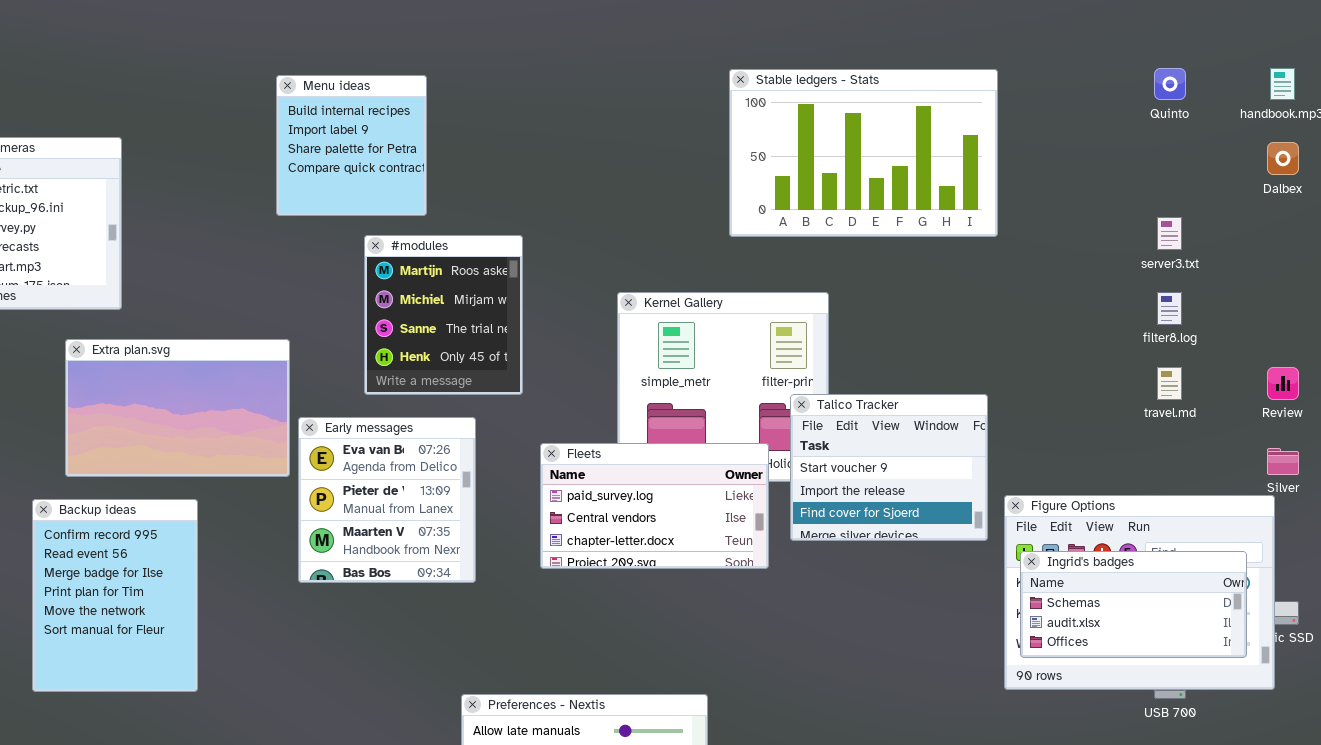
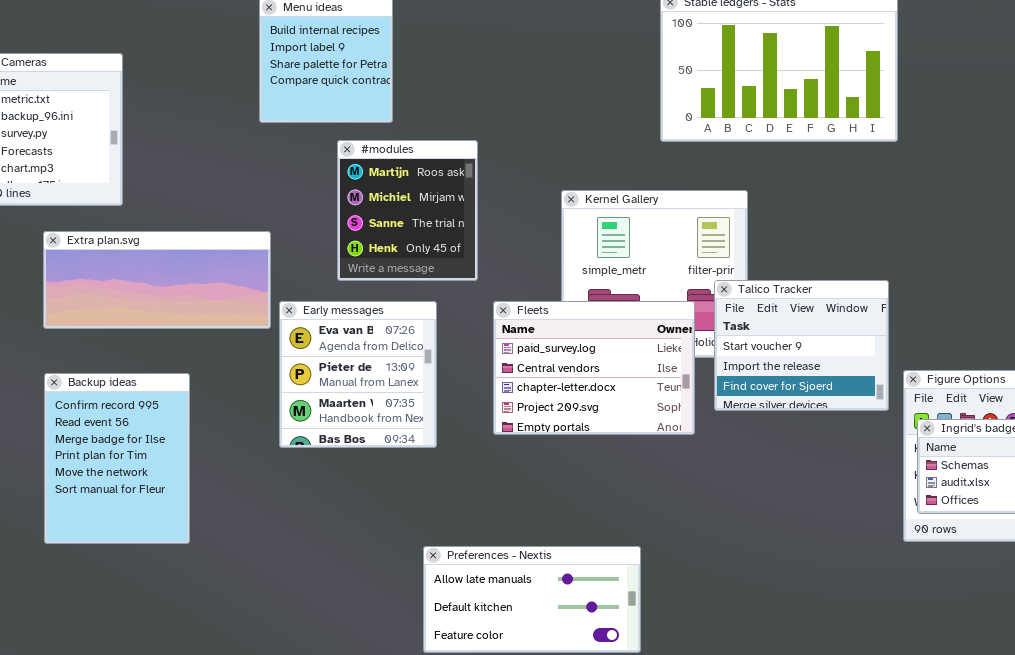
Extra plan.svg: [65,339,290,477] -> [43,231,271,329], resized
Fleets: [540,443,769,569] -> [493,301,695,435], resized

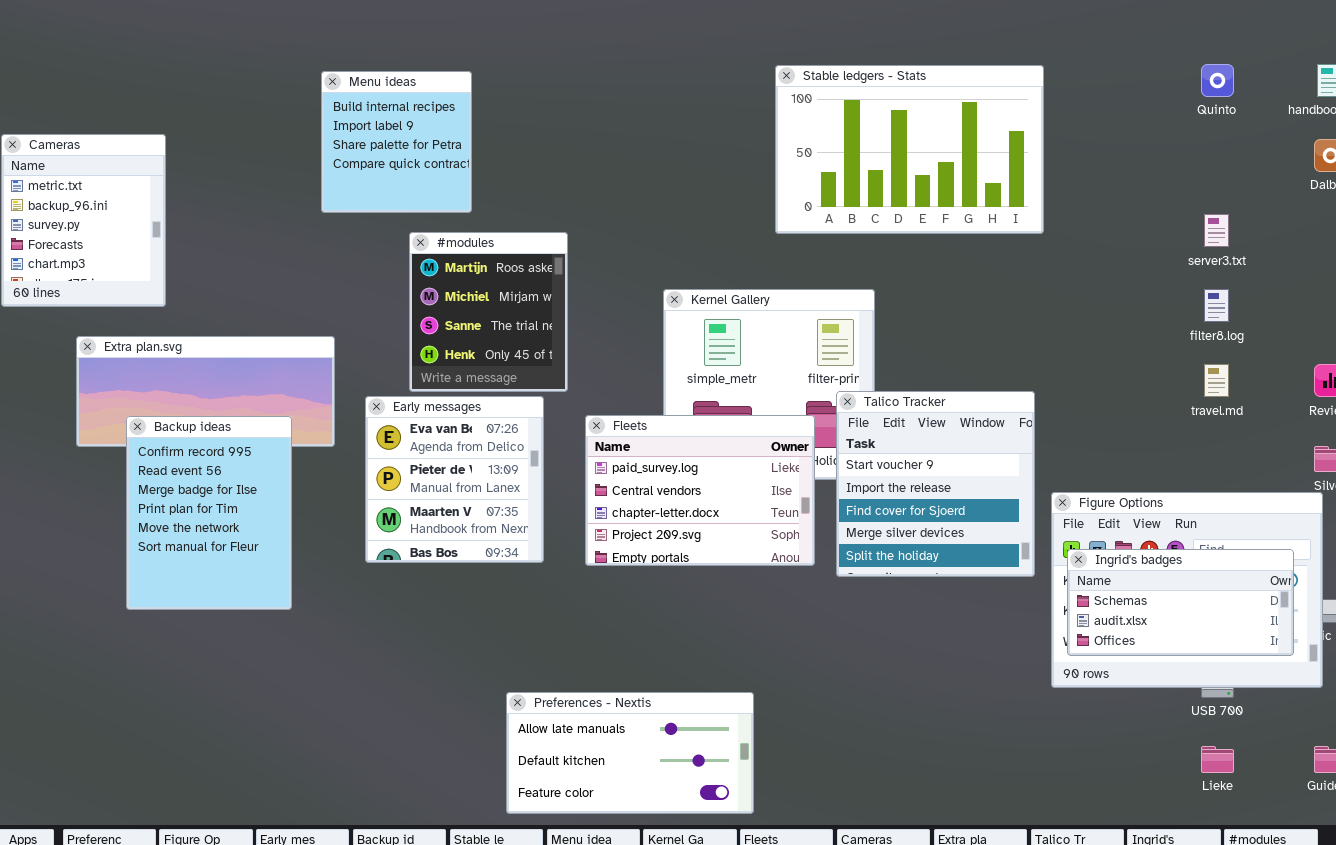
Talico Tracker: [714,280,889,411] -> [836,391,1035,577], resized
Early messages: [279,301,437,448] -> [365,396,544,563], moved
Backup ideas: [44,373,190,544] -> [126,416,292,610], moved

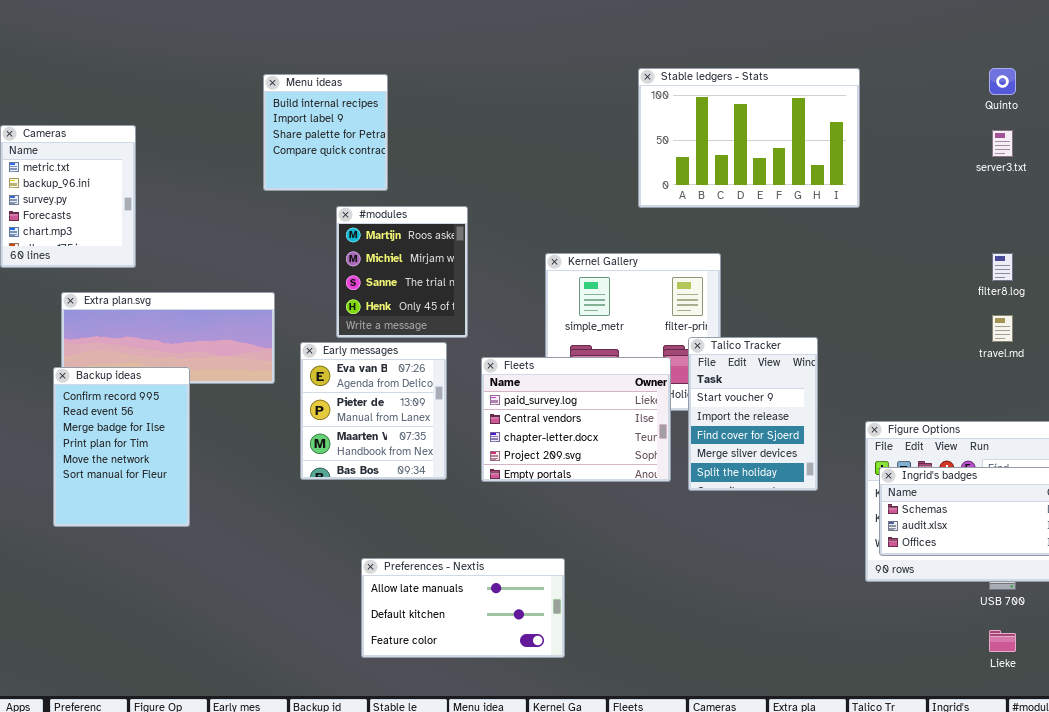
server3.txt: [1204,214,1229,247] -> [992,130,1013,157], moved
Talico Tracker: [836,391,1035,577] -> [688,337,818,491], resized
Backup ideas: [126,416,292,610] -> [53,367,190,527], moved
Preferences - Nextis: [506,692,754,814] -> [361,558,565,658], moved

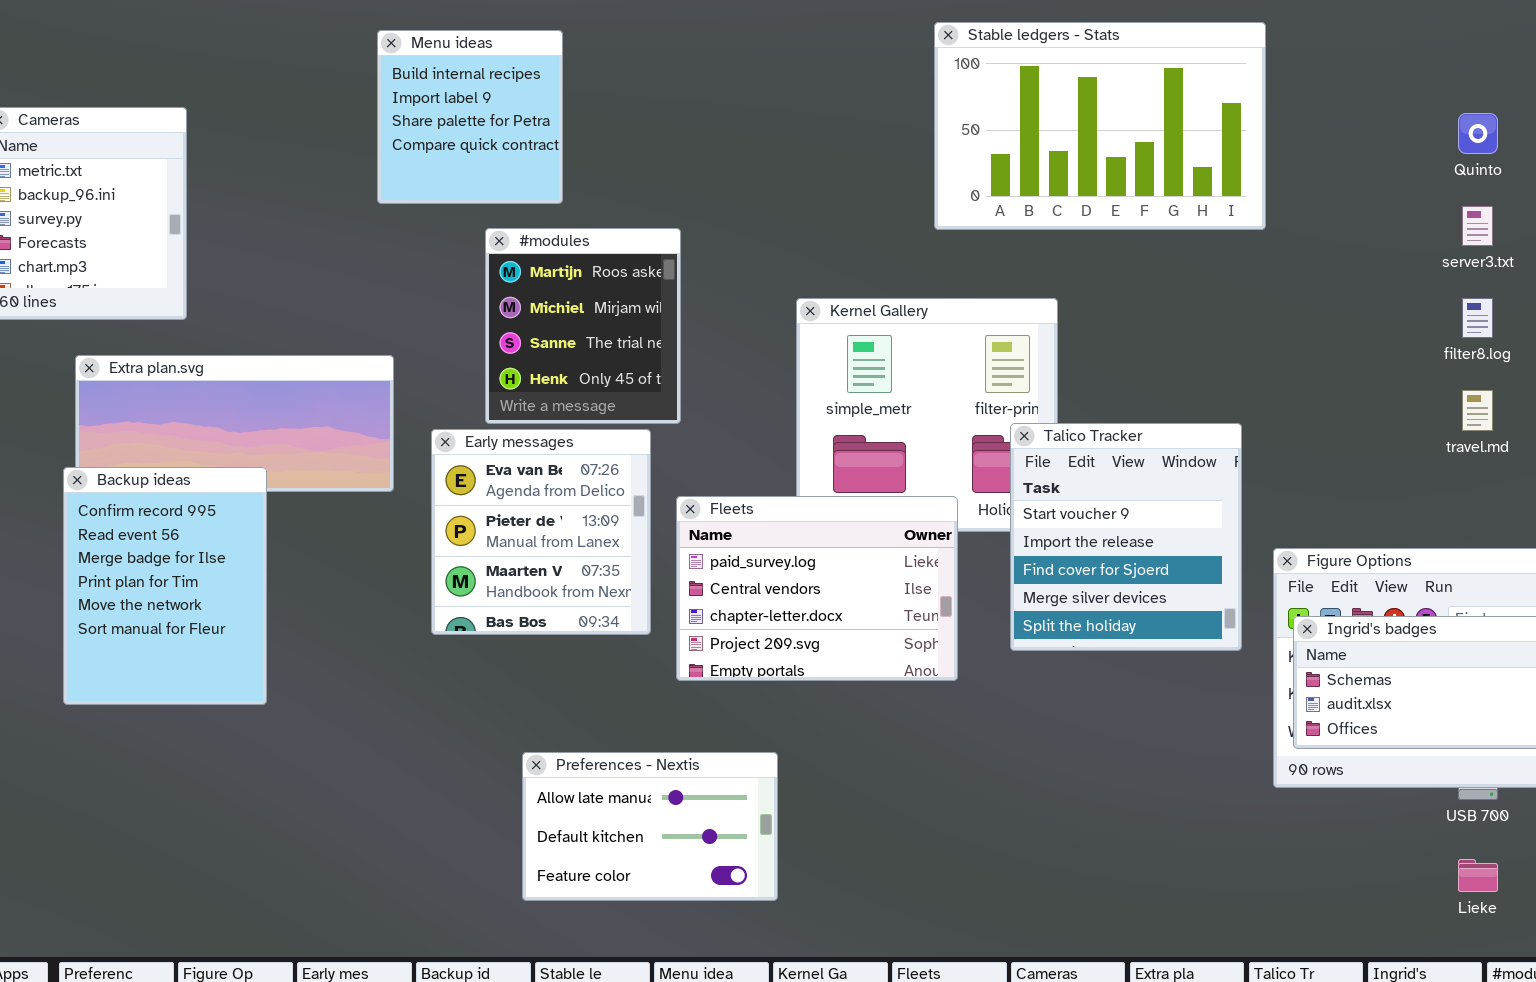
Quinto: [989,68,1016,95] -> [1458,113,1498,154], moved
server3.txt: [992,130,1013,157] -> [1462,206,1493,246], moved
Talico Tracker: [688,337,818,491] -> [1010,423,1242,651], resized
Fleets: [481,357,671,482] -> [676,496,958,681], moved
Preferences - Nextis: [361,558,565,658] -> [522,752,778,901], resized

